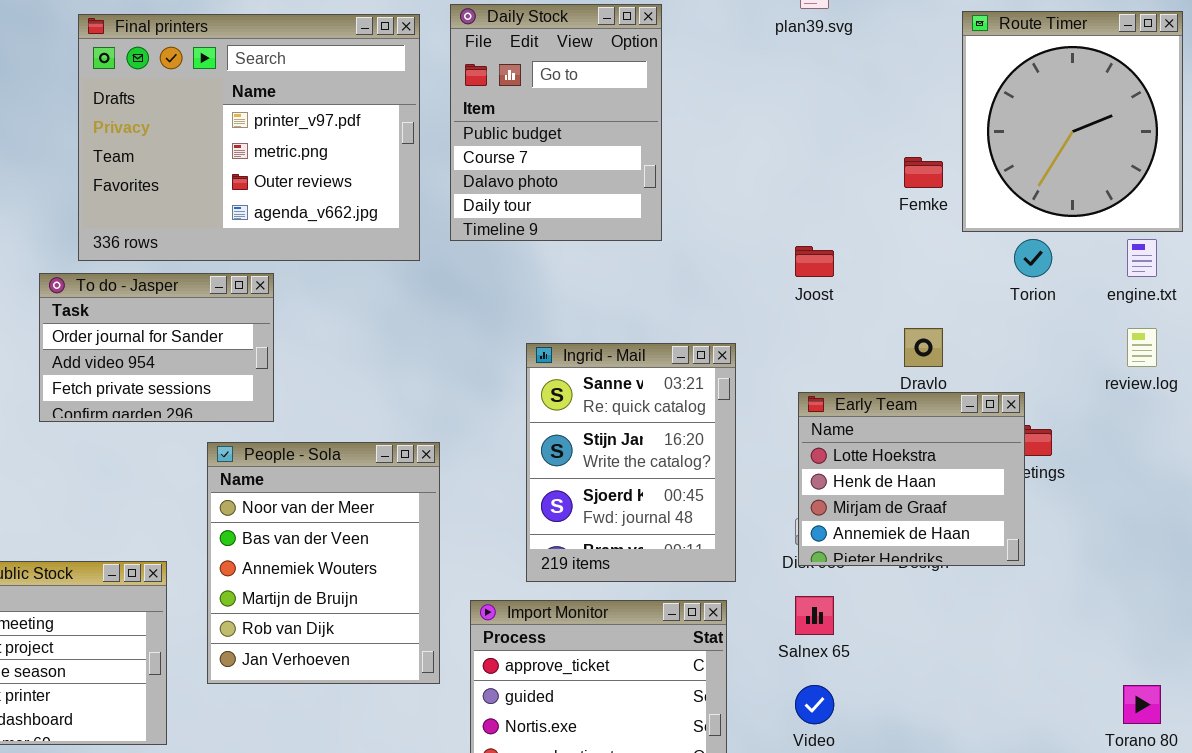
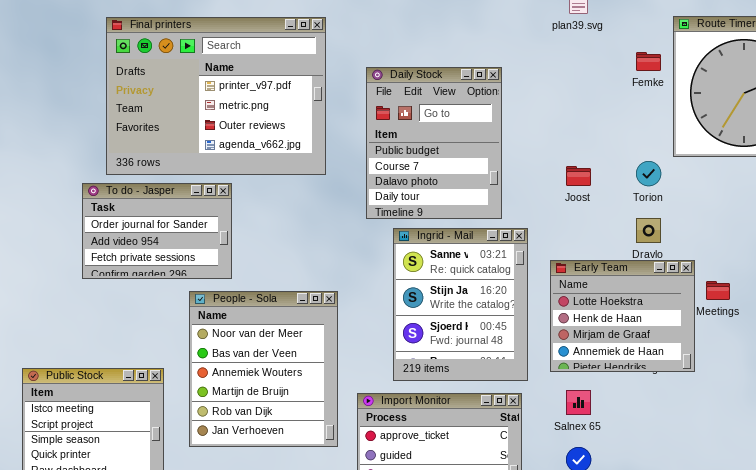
Daily Stock: [450,4,662,241] -> [366,67,502,219], moved
Femke: [904,157,943,188] -> [636,52,661,71], moved
Torion: [1014,239,1052,277] -> [636,161,661,186], moved
Early Team: [798,392,1025,566] -> [550,260,695,372], moved

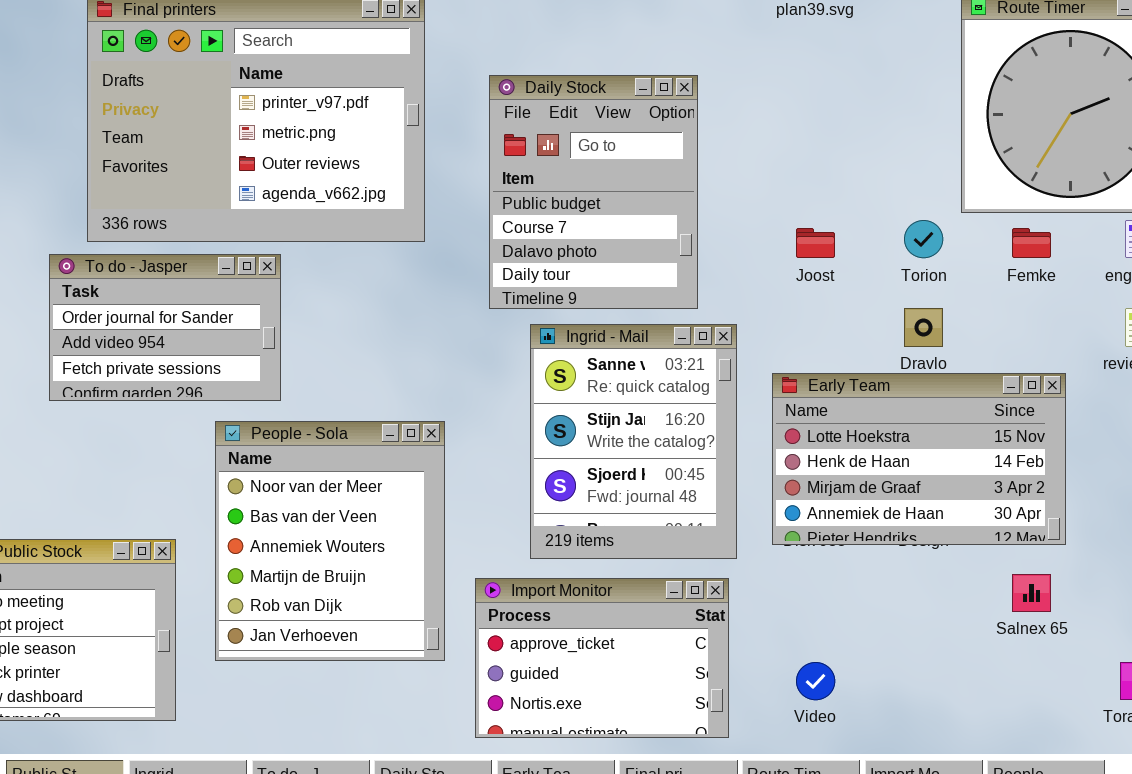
Femke: [636,52,661,71] -> [1012,228,1051,258], moved
Early Team: [550,260,695,372] -> [772,373,1066,545], resized
Salnex 65: [566,390,591,415] -> [1012,574,1051,612], moved

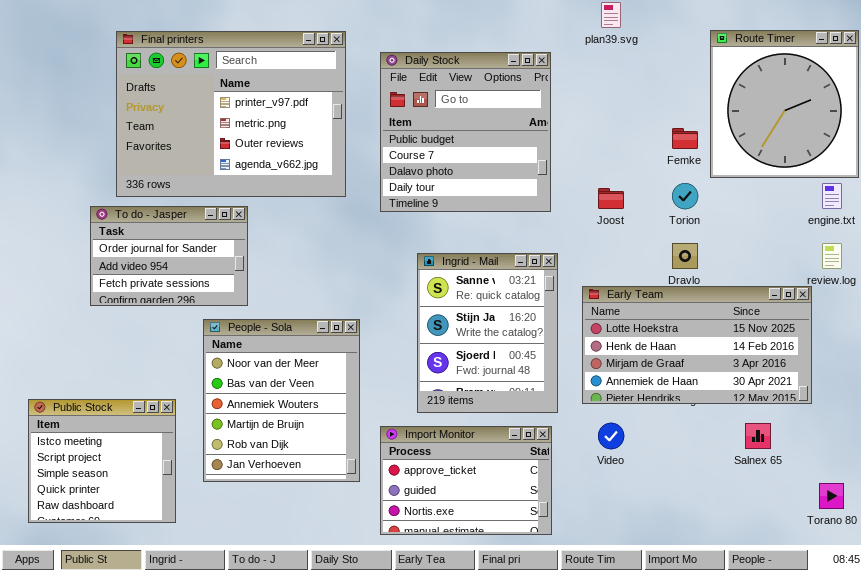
Daily Stock: [489,75,698,309] -> [380,52,551,212], moved, resized
Femke: [1012,228,1051,258] -> [672,128,698,149], moved
Early Team: [772,373,1066,545] -> [582,286,812,404], resized
Video: [796,662,835,700] -> [598,423,624,449], moved

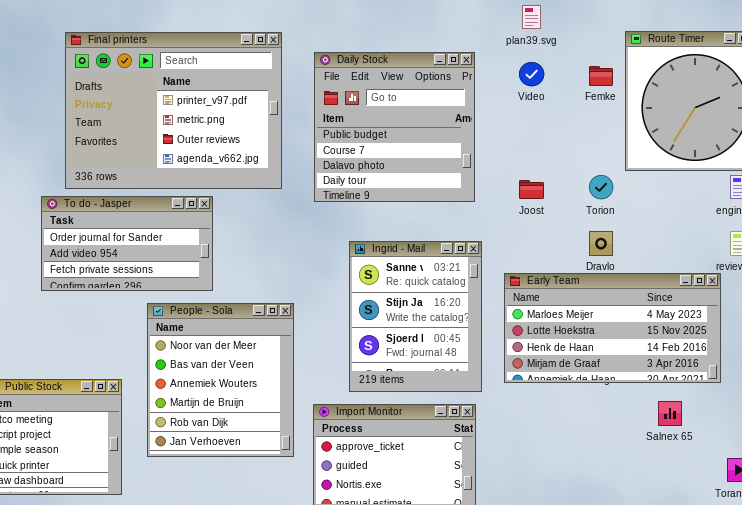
Femke: [672,128,698,149] -> [589,66,613,86], moved
To do - Jasper: [90,206,248,306] -> [41,196,213,291], resized
Early Team: [582,286,812,404] -> [504,273,721,383], scrolled up 1 row
Video: [598,423,624,449] -> [519,62,544,86], moved

